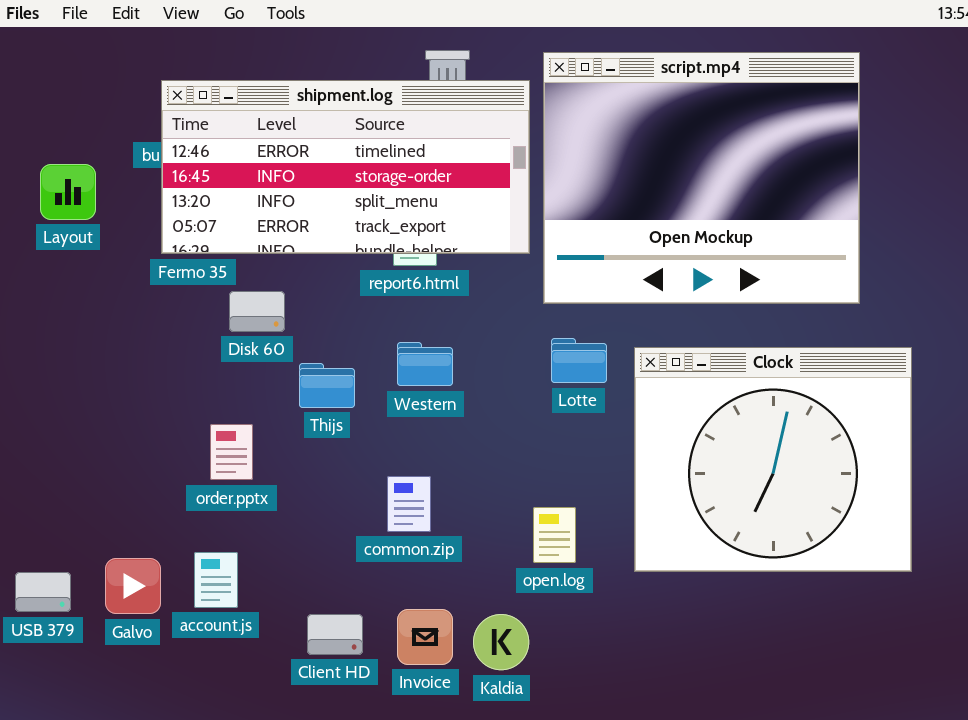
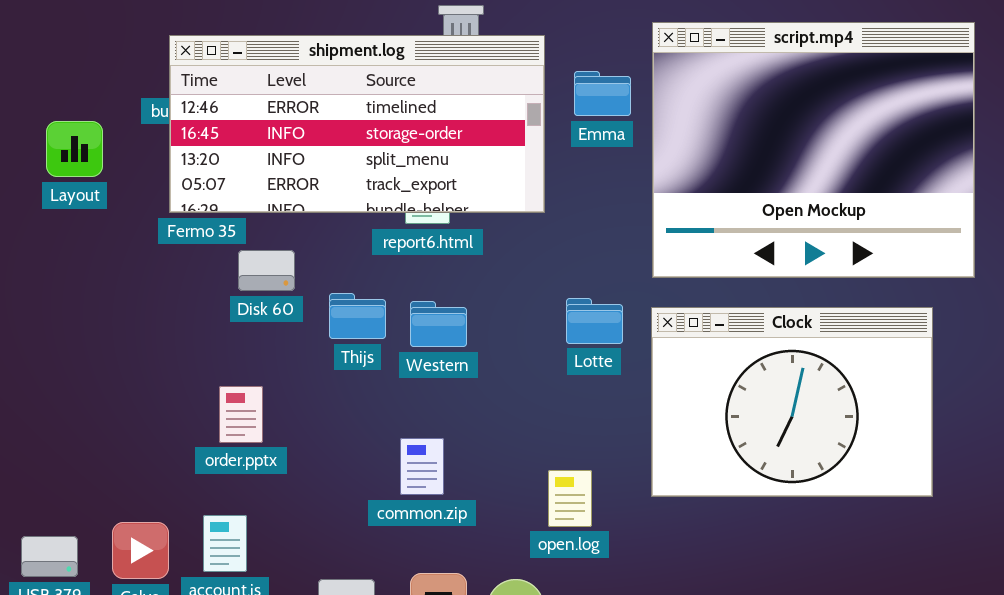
script.mp4: [543,52,860,304] -> [652,22,975,278], moved
Clock: [634,347,912,572] -> [651,307,933,497], resized
Thijs: [299,363,355,408] -> [329,293,386,339], moved

